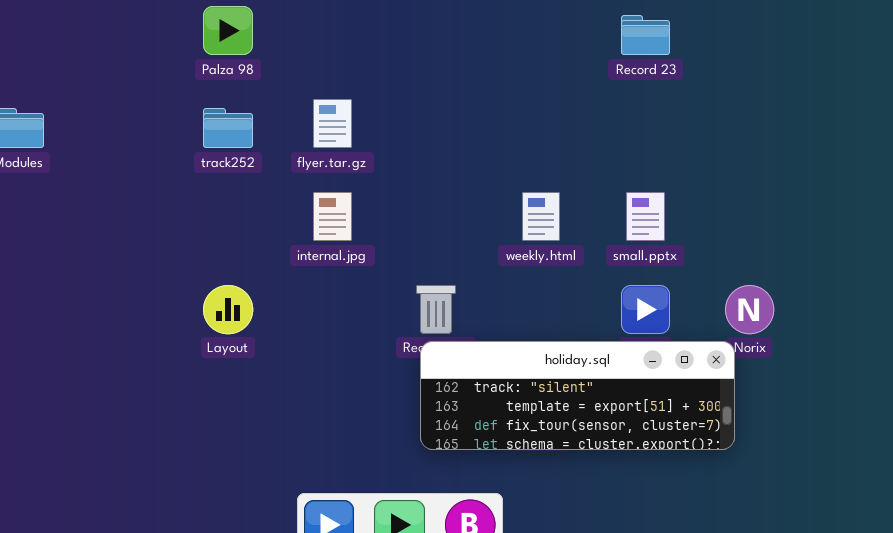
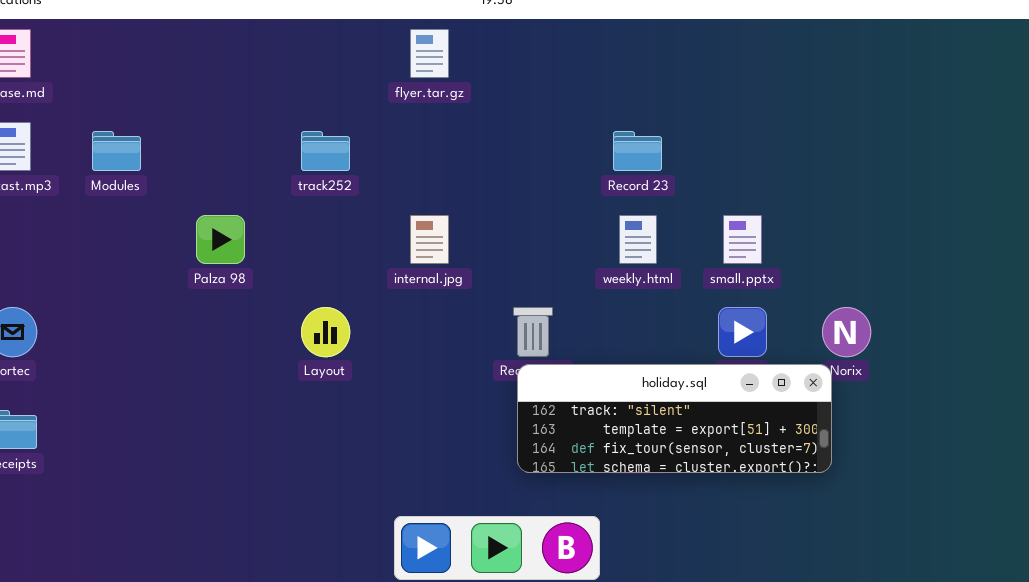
Palza 98: [203,6,253,55] -> [196,215,245,264], moved
Record 23: [621,15,670,55] -> [613,131,662,171], moved
flyer.tar.gz: [313,99,352,148] -> [410,29,449,78], moved

